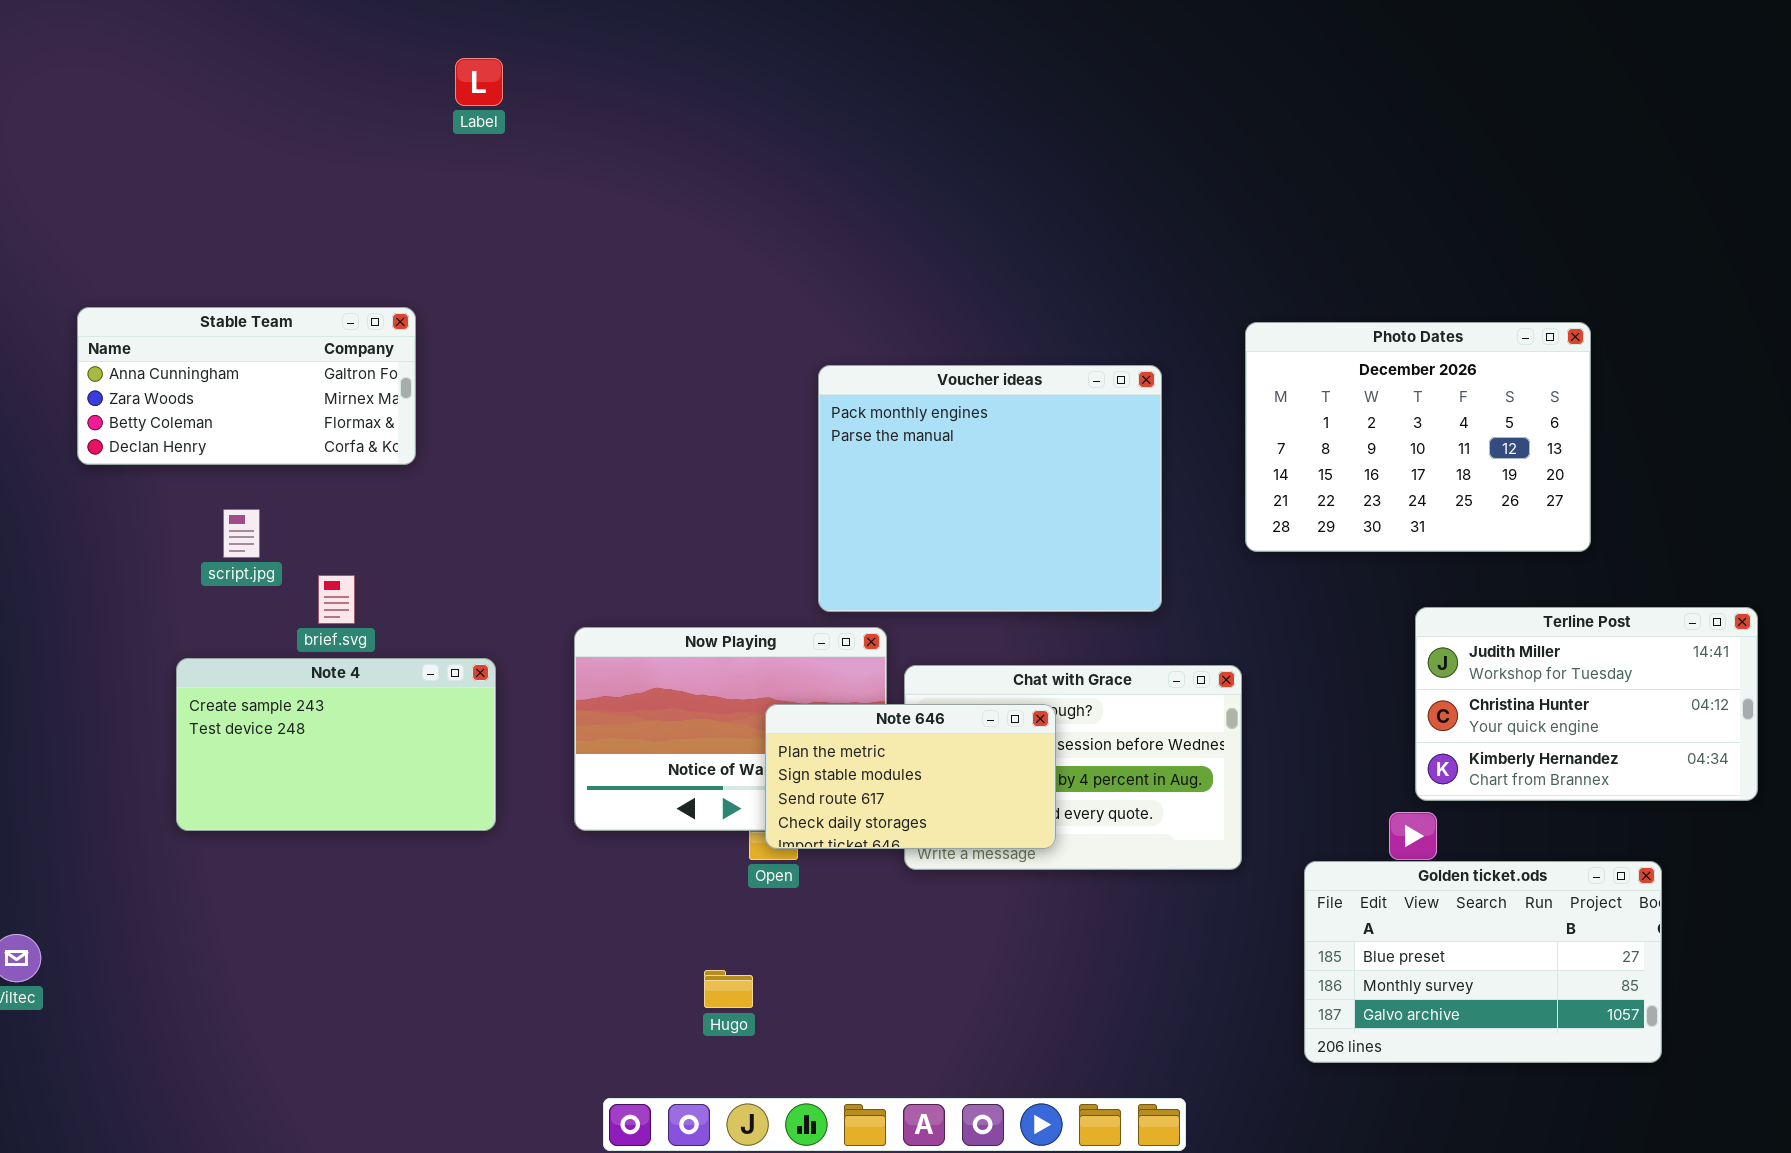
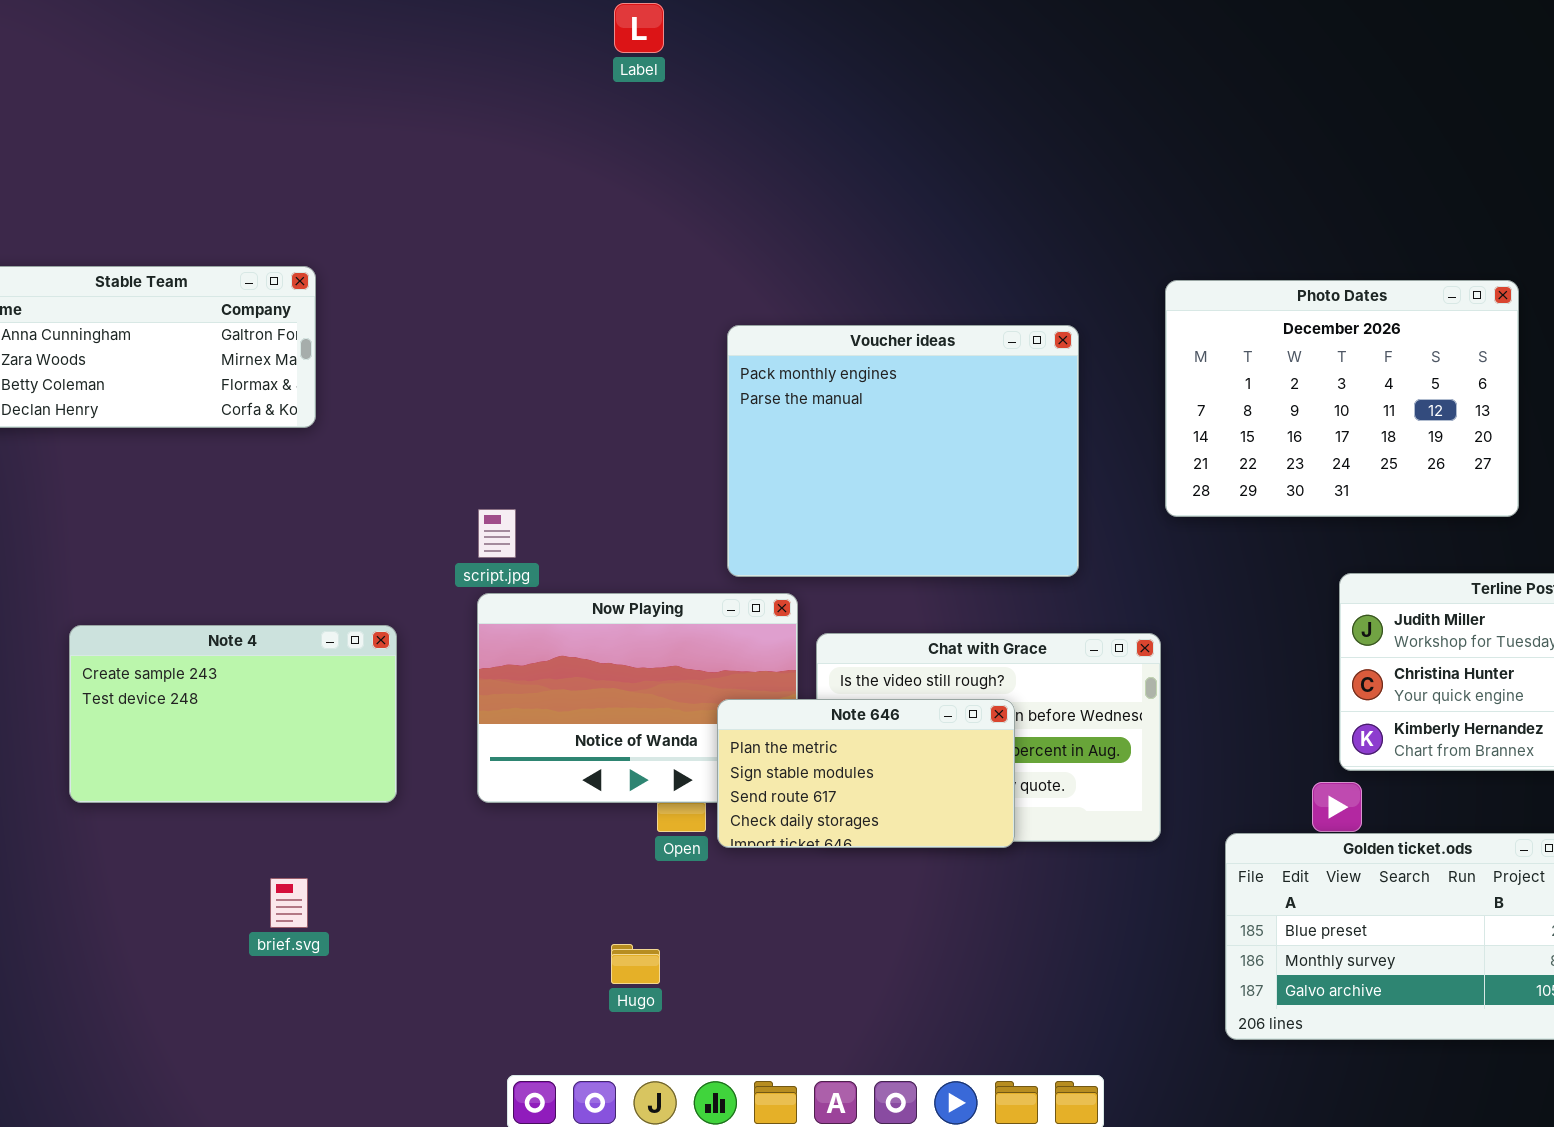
Label: [455,58,503,106] -> [614,3,664,53], moved
script.jpg: [223,509,260,558] -> [478,509,516,558], moved
brief.svg: [318,575,355,624] -> [270,878,308,928], moved
Note 646: [765,704,1056,849] -> [717,699,1015,848], moved

